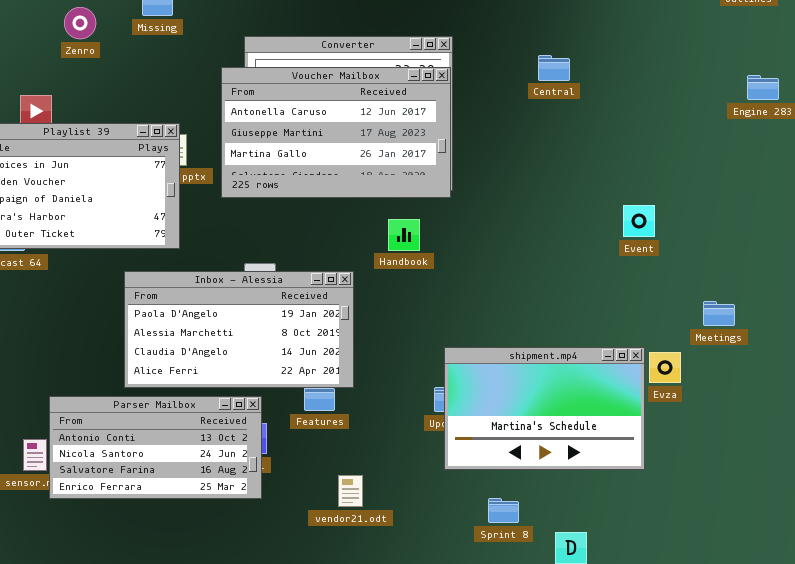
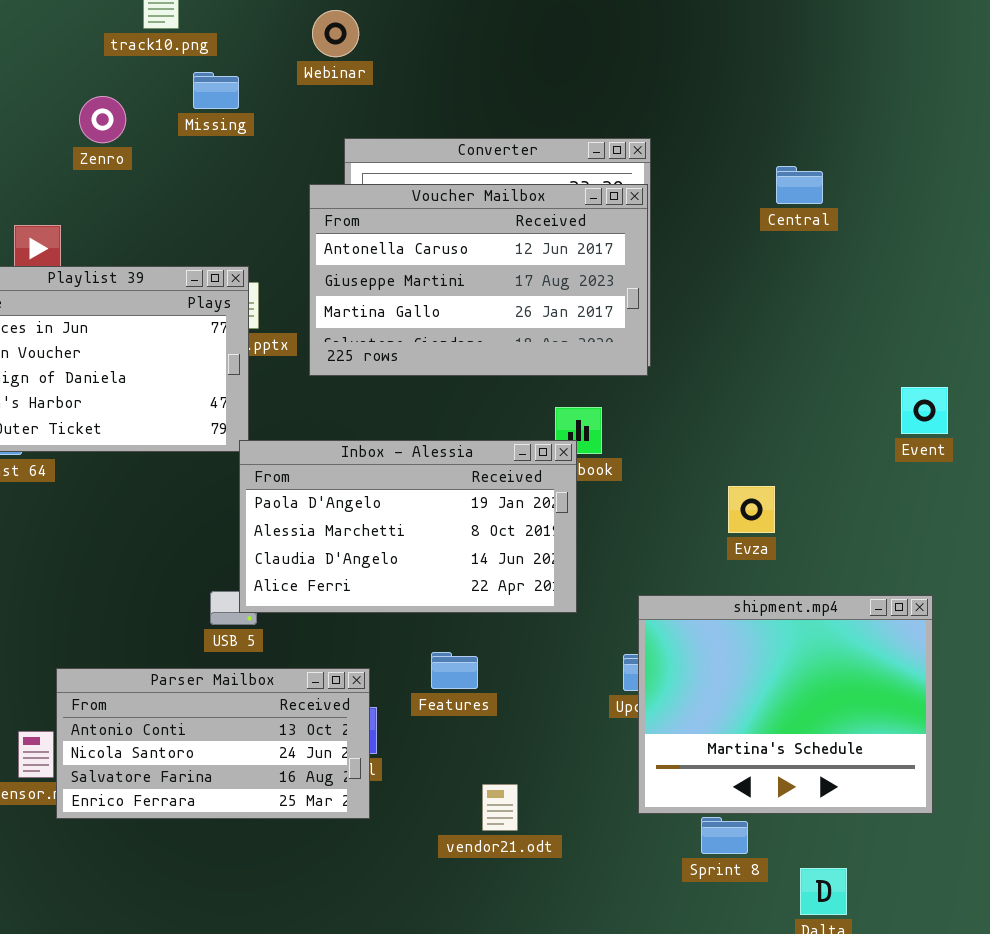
Inbox - Alessia: [124,271,354,388] -> [239,440,577,613], moved
shipment.mp4: [444,347,645,470] -> [638,595,933,814], resized
Evza: [649,352,681,383] -> [728,486,775,533], moved

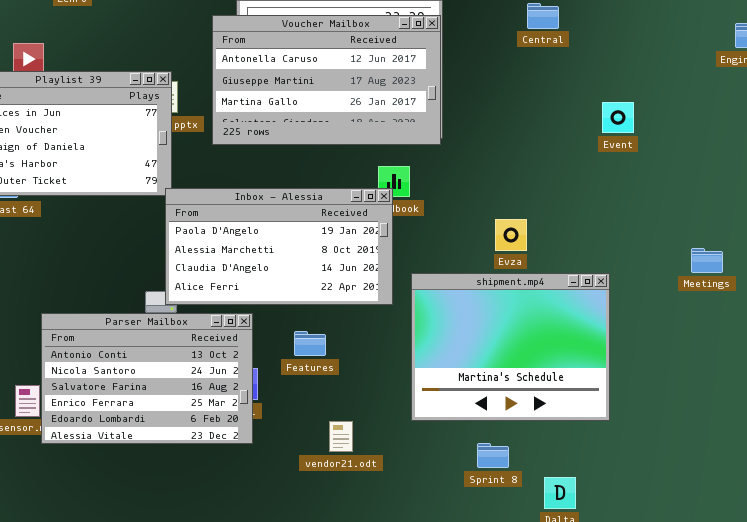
Event: [901,387,948,434] -> [602,102,634,133], moved
shipment.mp4: [638,595,933,814] -> [411,273,610,421], moved
Parser Mailbox: [56,668,370,819] -> [41,313,253,444], resized

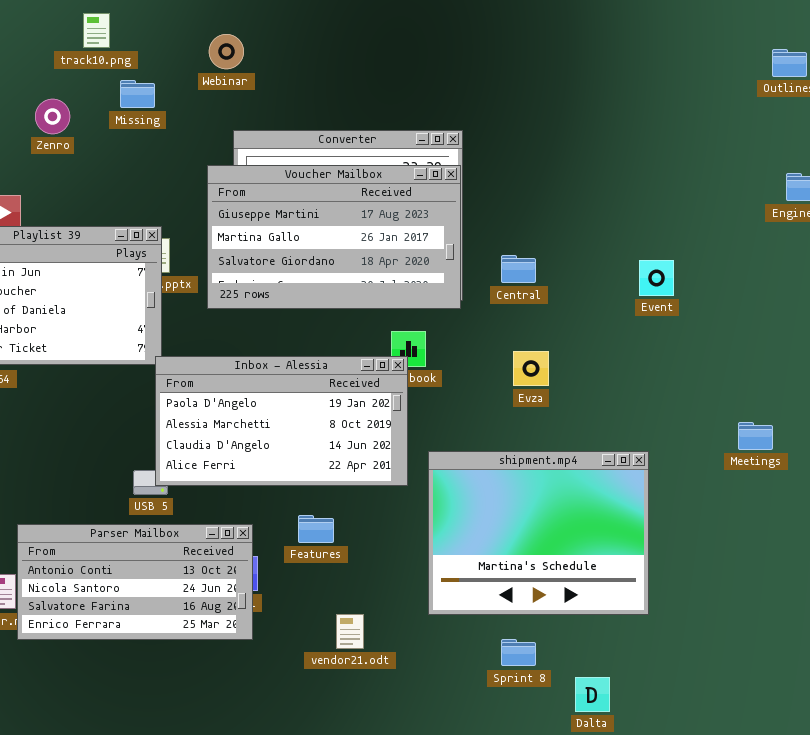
Central: [527,3,559,29] -> [501,255,536,283], moved
Voucher Mailbox: [212,15,441,145] -> [207,165,461,309], scrolled down 1 row
Evza: [495,219,527,251] -> [513,351,549,386], moved
Parser Mailbox: [41,313,253,444] -> [17,524,253,640], resized

